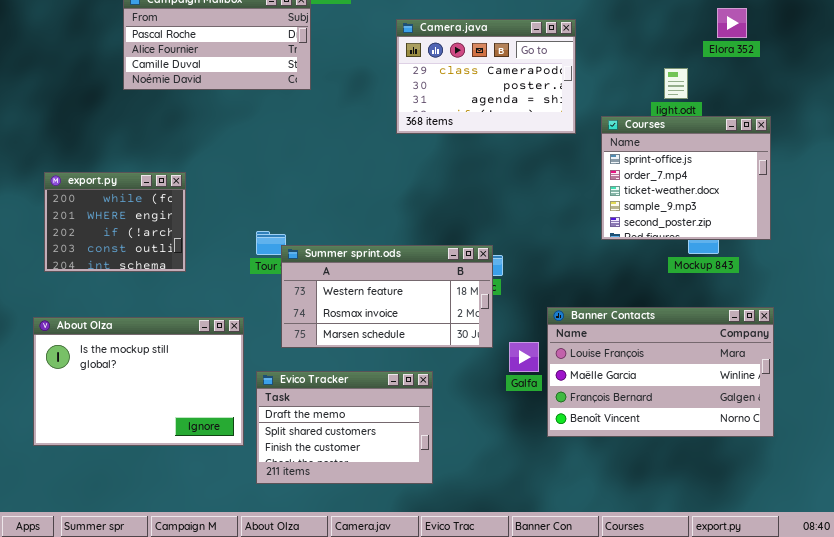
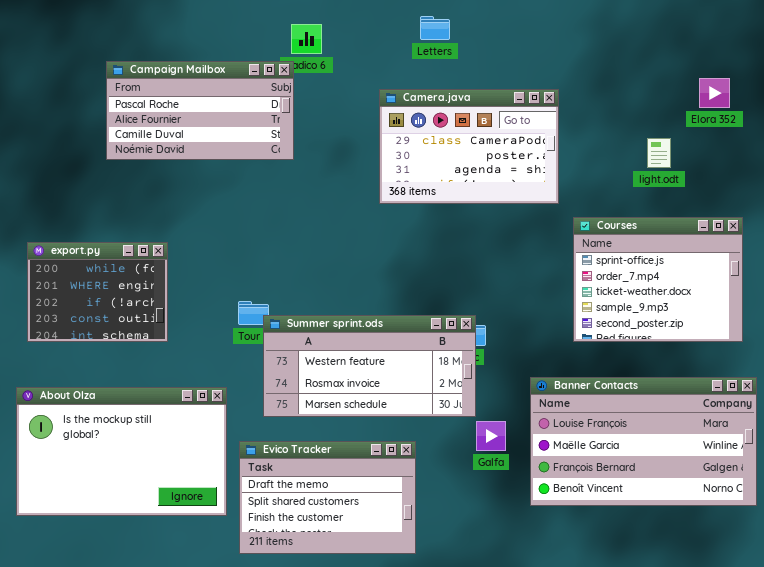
Courses: [601,116,771,240] -> [573,217,743,342], moved
Galfa: [509,342,539,372] -> [476,421,506,451], moved

